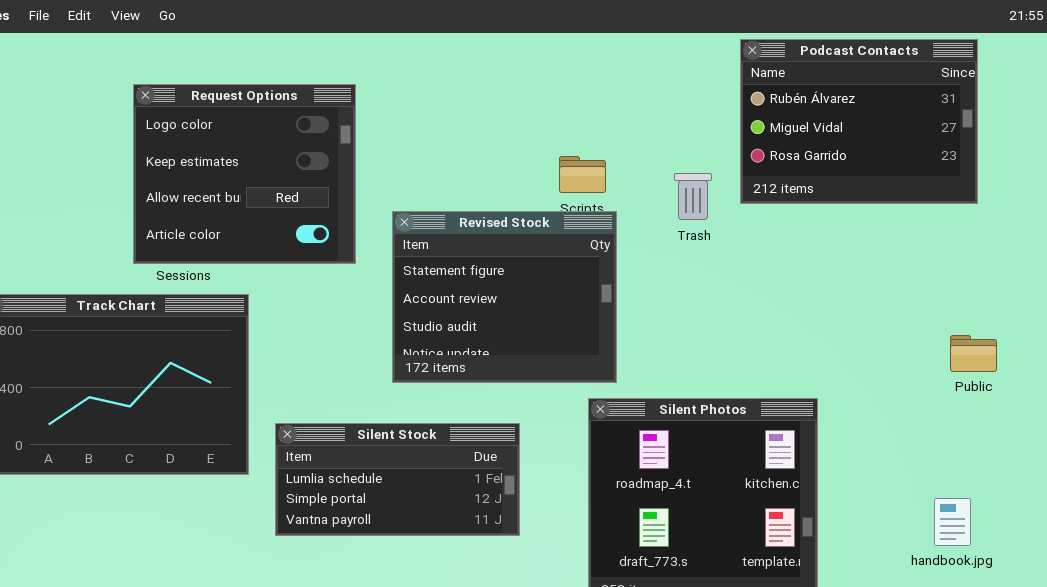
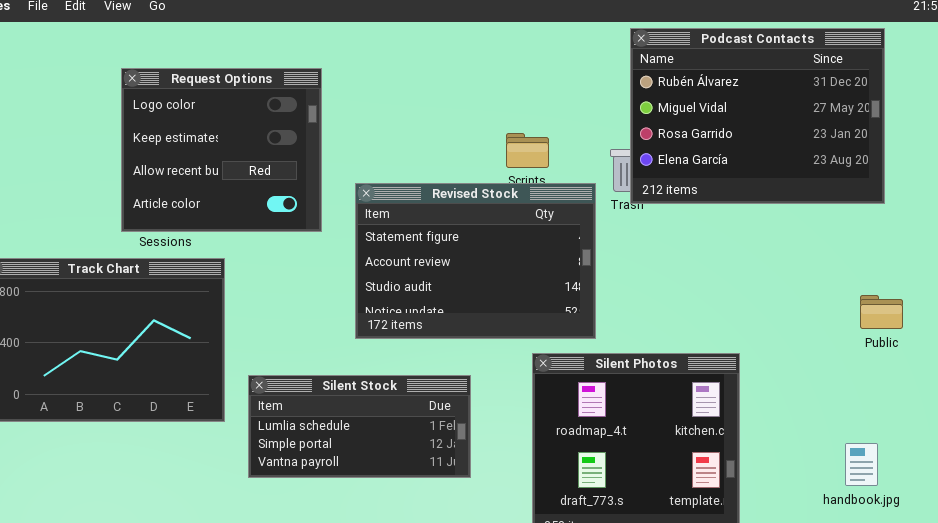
Podcast Contacts: [740,39,978,204] -> [630,28,885,204], resized
Revised Stock: [392,211,617,383] -> [355,183,596,339], resized

